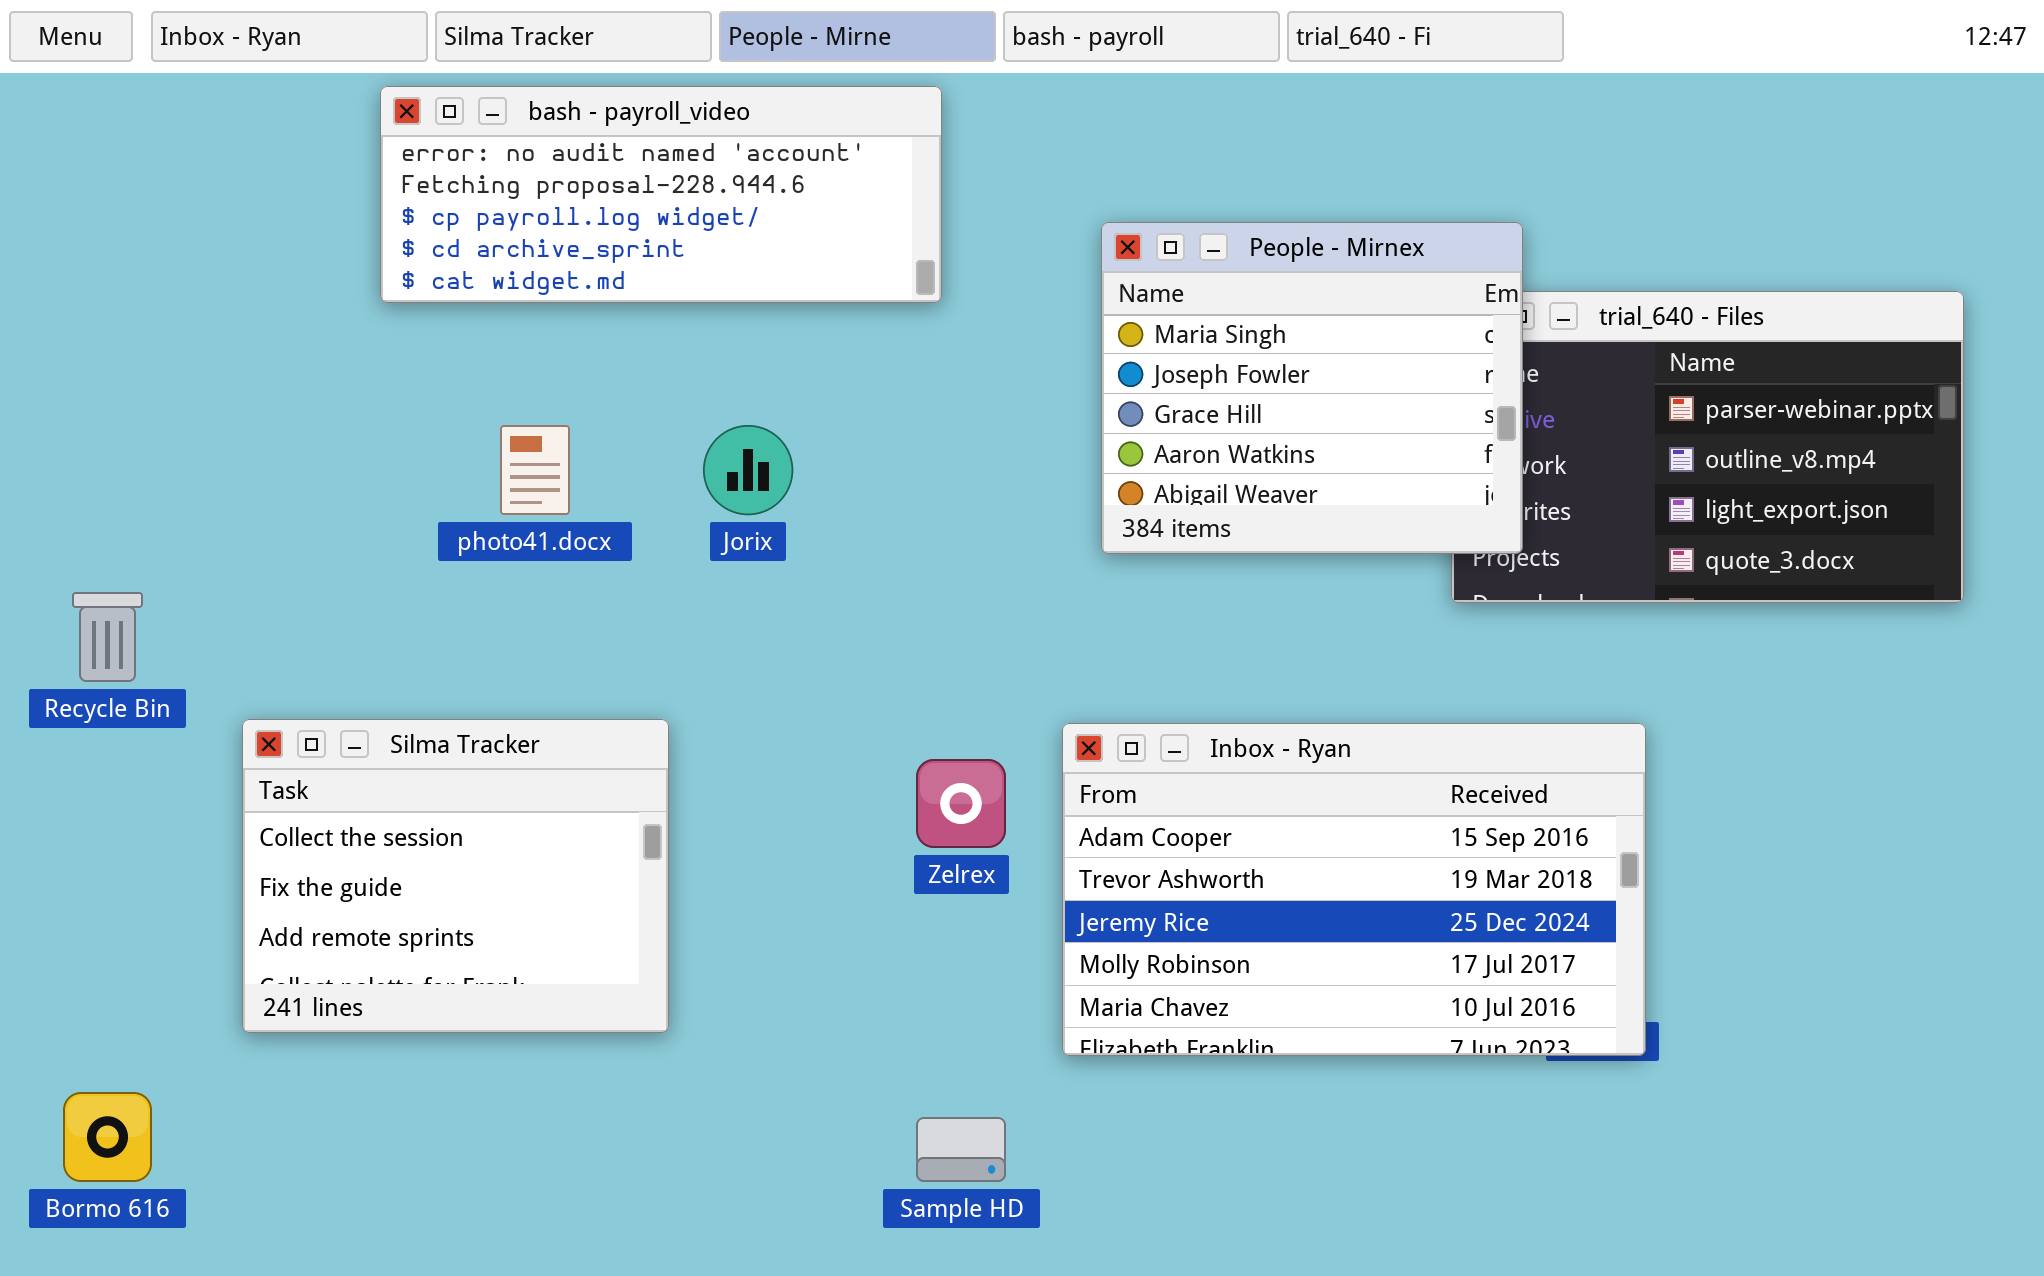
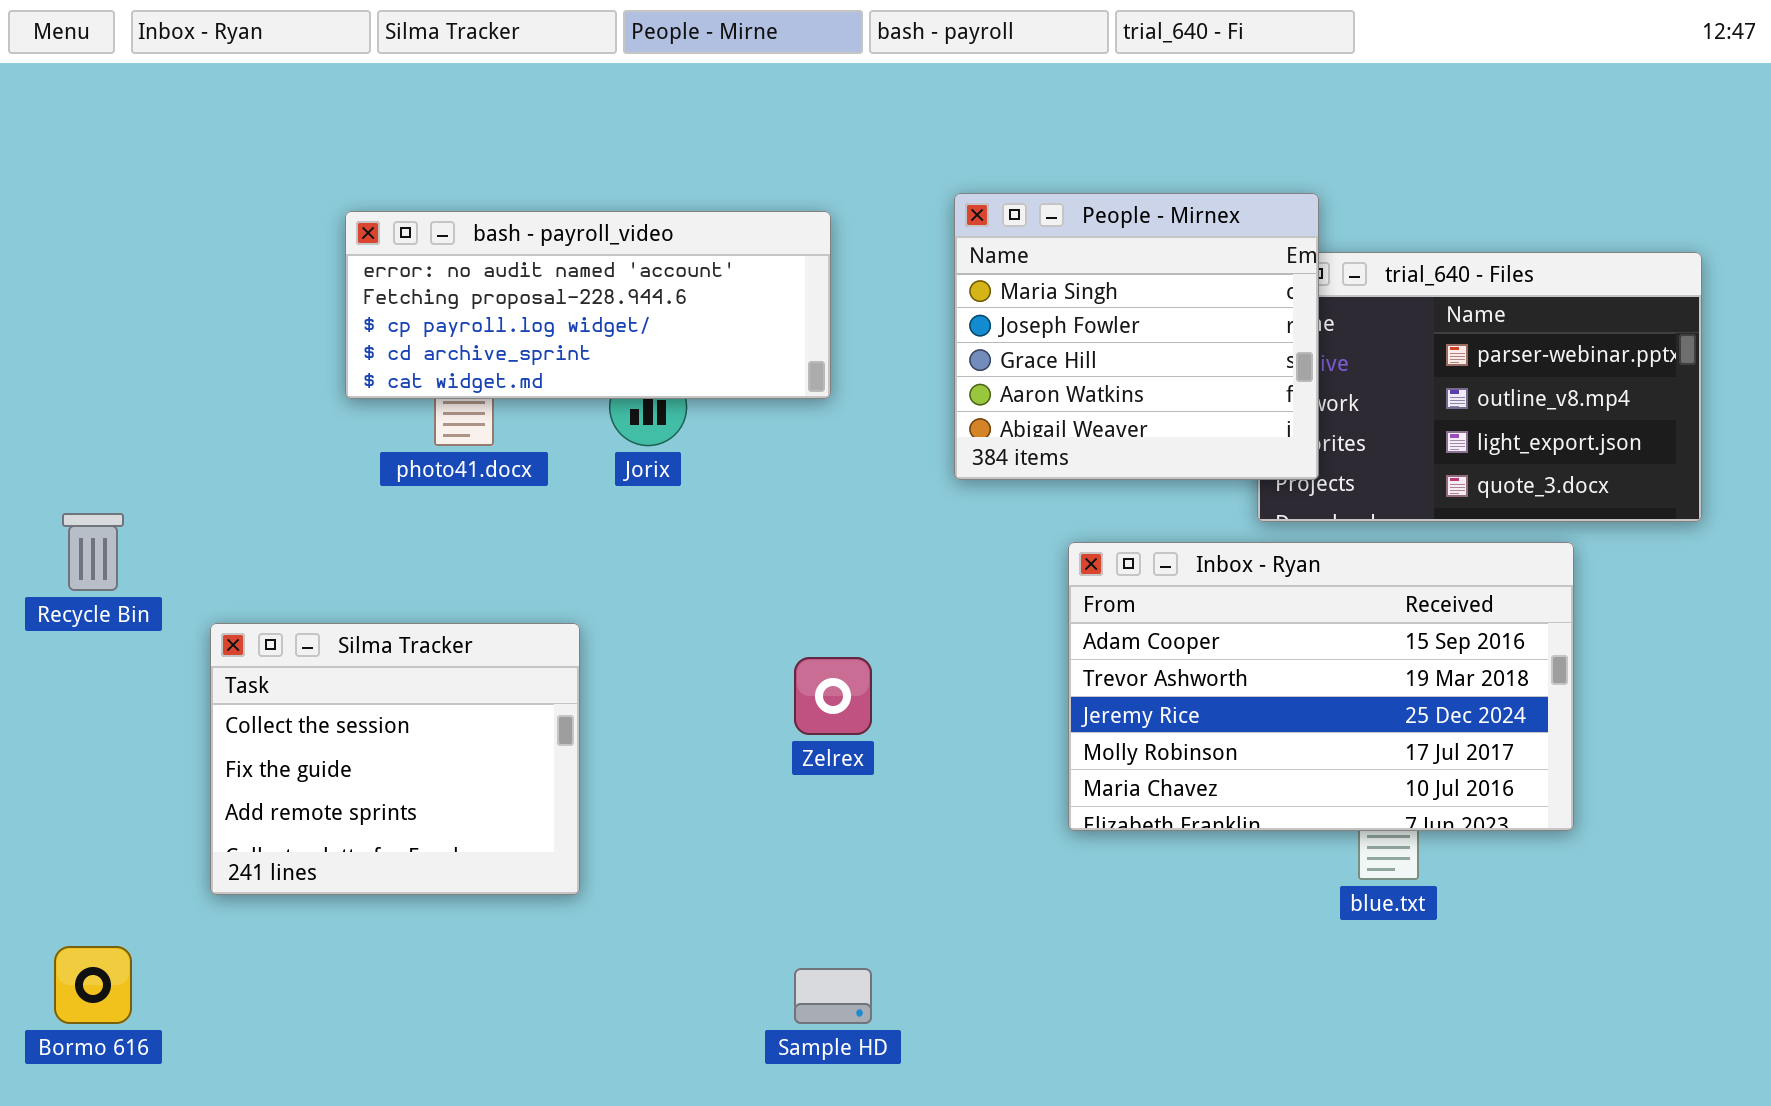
bash - payroll_video: [380,86,942,303] -> [345,211,831,399], moved
Inbox - Ryan: [1062,723,1646,1056] -> [1068,542,1574,831], moved

